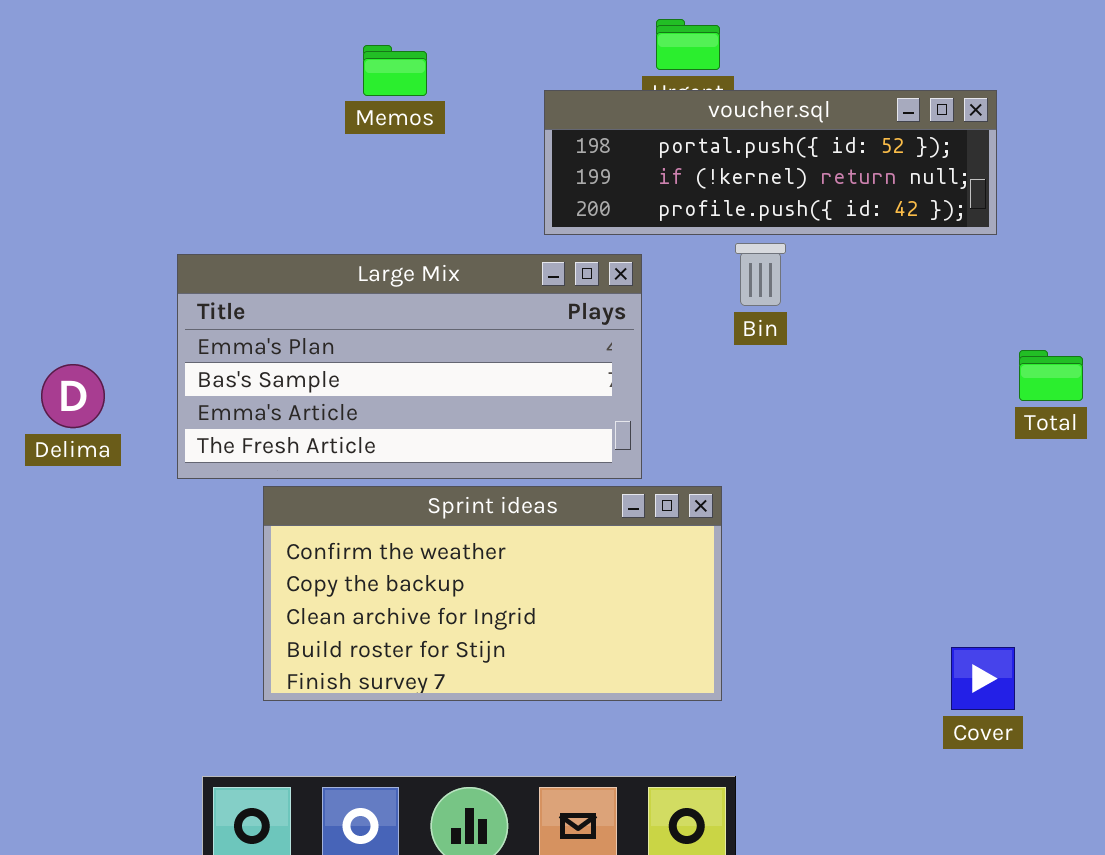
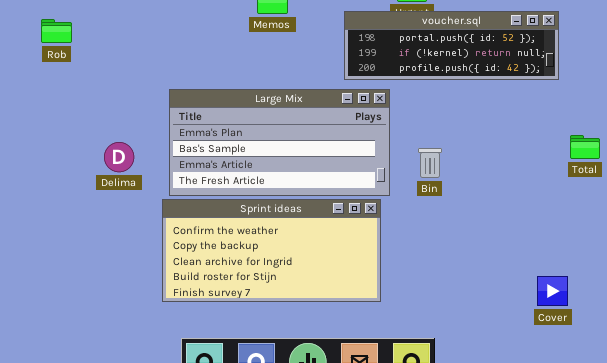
Bin: [735,243,786,306] -> [418,148,442,178], moved
Sprint ideas: [263,486,722,701] -> [162,199,381,302], moved

